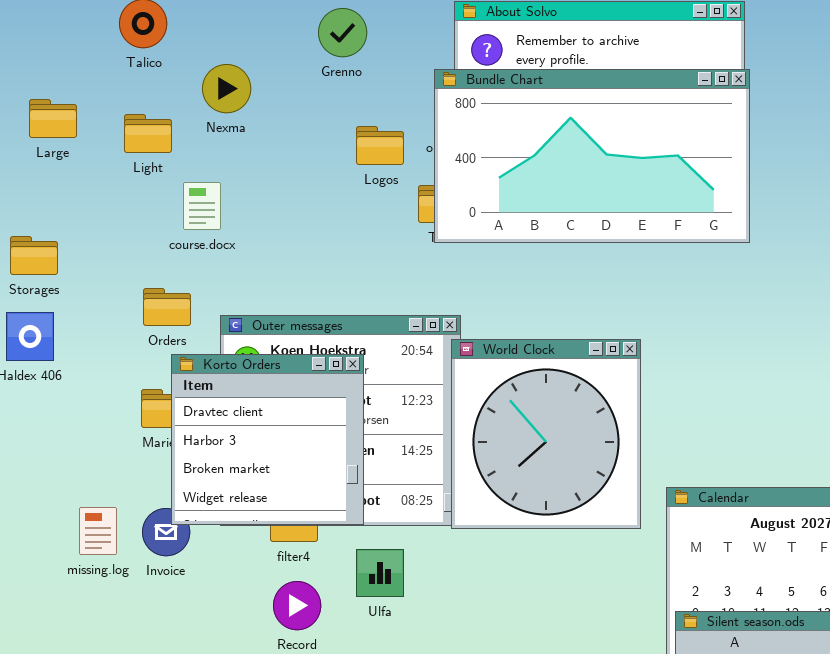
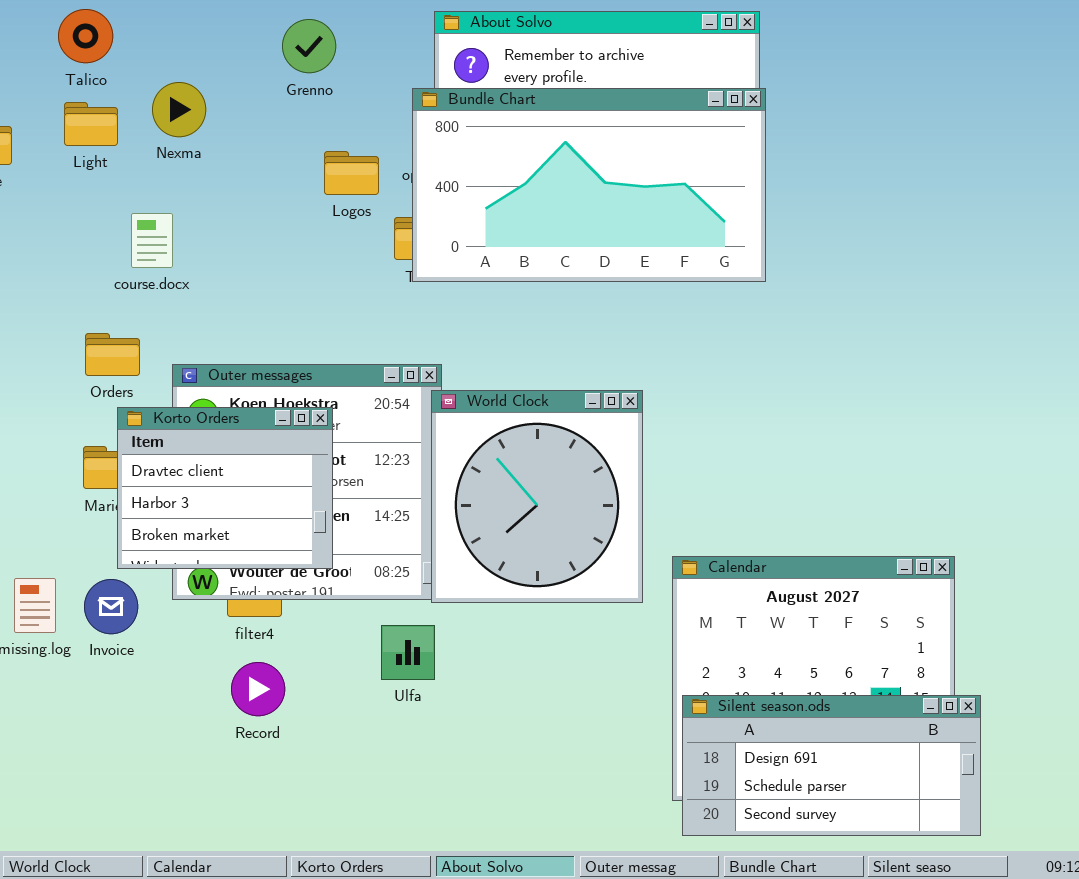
Light: [124,114,172,153] -> [64,102,118,146], moved
Korto Orders: [171,354,364,525] -> [117,407,333,569], resized
Ulfa: [356,549,404,597] -> [381,625,435,680], moved

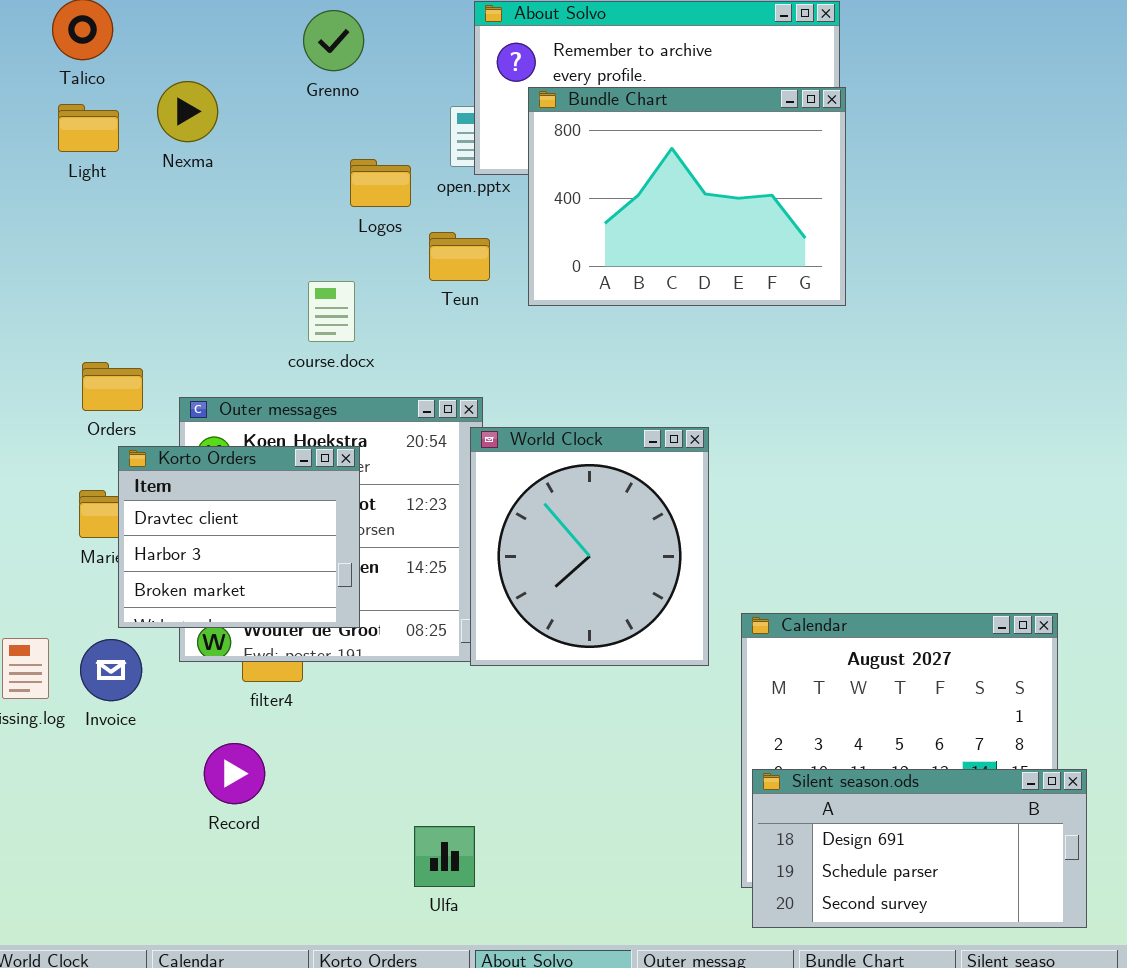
Bundle Chart: [412,88,766,282] -> [528,87,846,306], resized
course.docx: [131,213,173,268] -> [308,281,355,342], moved
Ulfa: [381,625,435,680] -> [414,826,475,887], moved
Record: [231,662,285,716] -> [204,743,265,804], moved

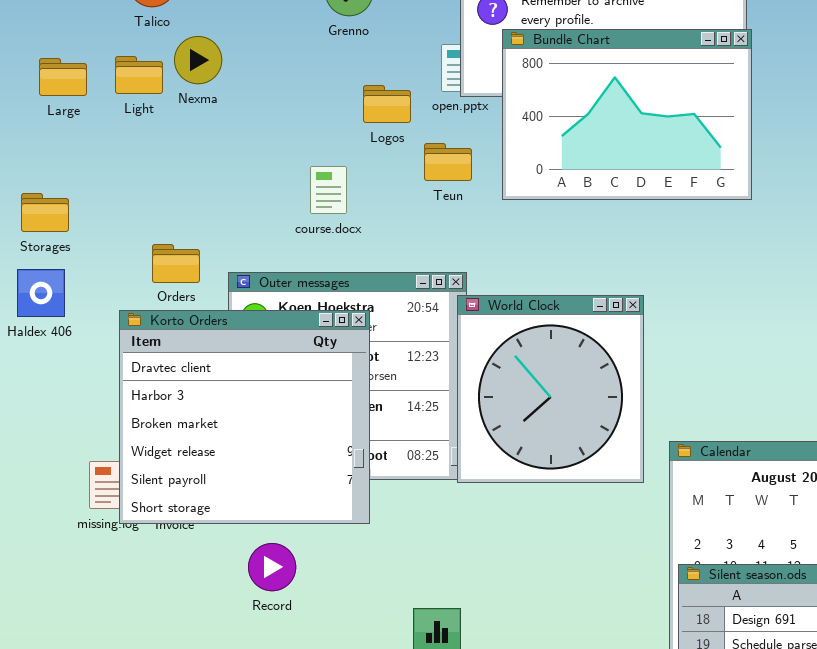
Nexma: [157,81,218,142] -> [174,36,222,84], moved
Light: [58,104,119,152] -> [115,56,163,94], moved
course.docx: [308,281,355,342] -> [310,166,347,214], moved
Korto Orders: [118,446,360,628] -> [119,310,370,524], resized

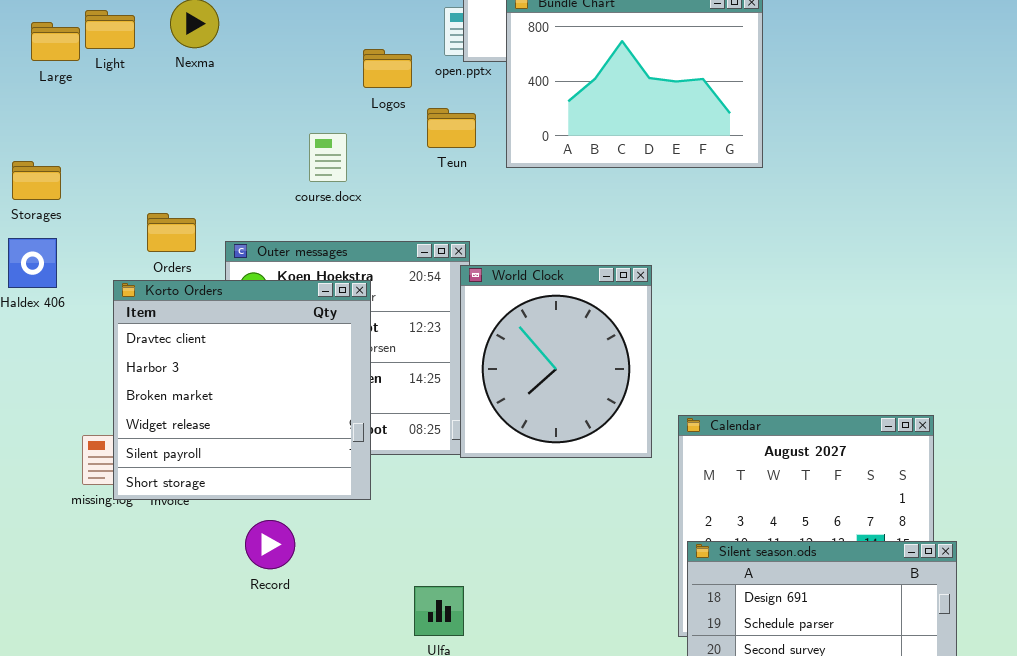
Light: [115,56,163,94] -> [85,10,135,49], moved

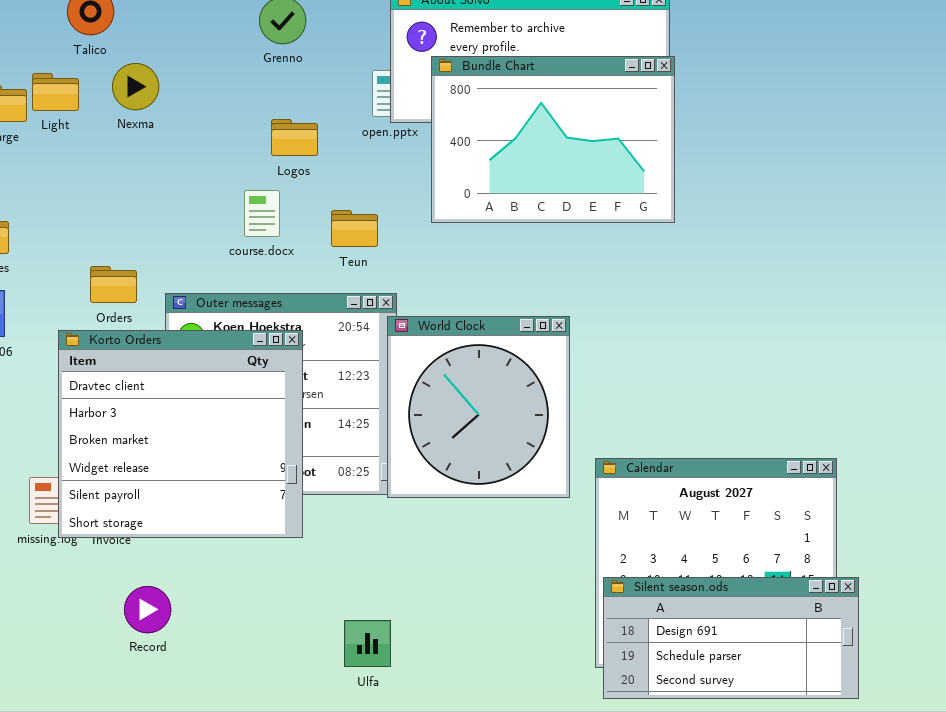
Logos: [363,49,412,88] -> [271,119,318,156], moved
Teun: [427,108,476,148] -> [331,210,378,247], moved
Record: [245,520,295,569] -> [124,586,171,633], moved

